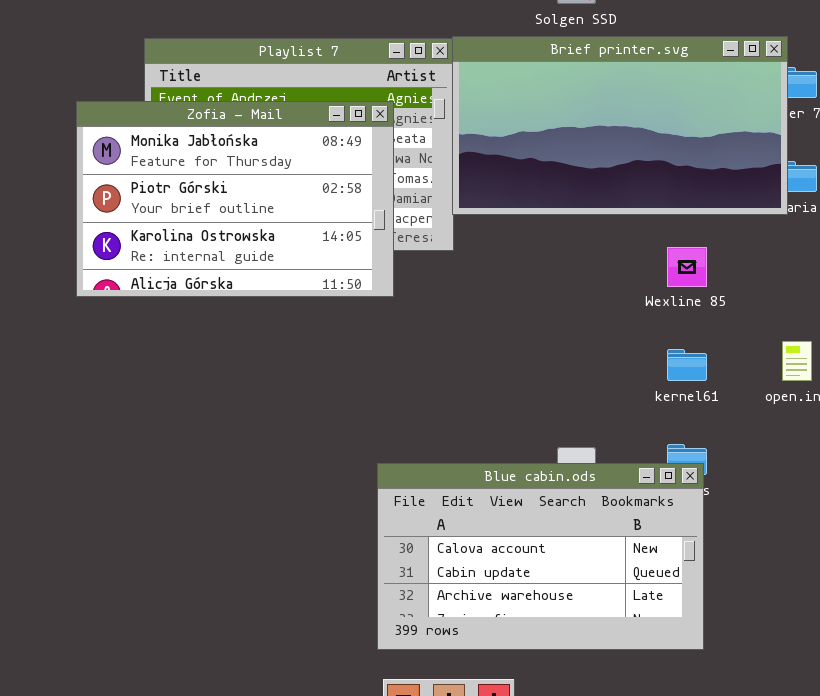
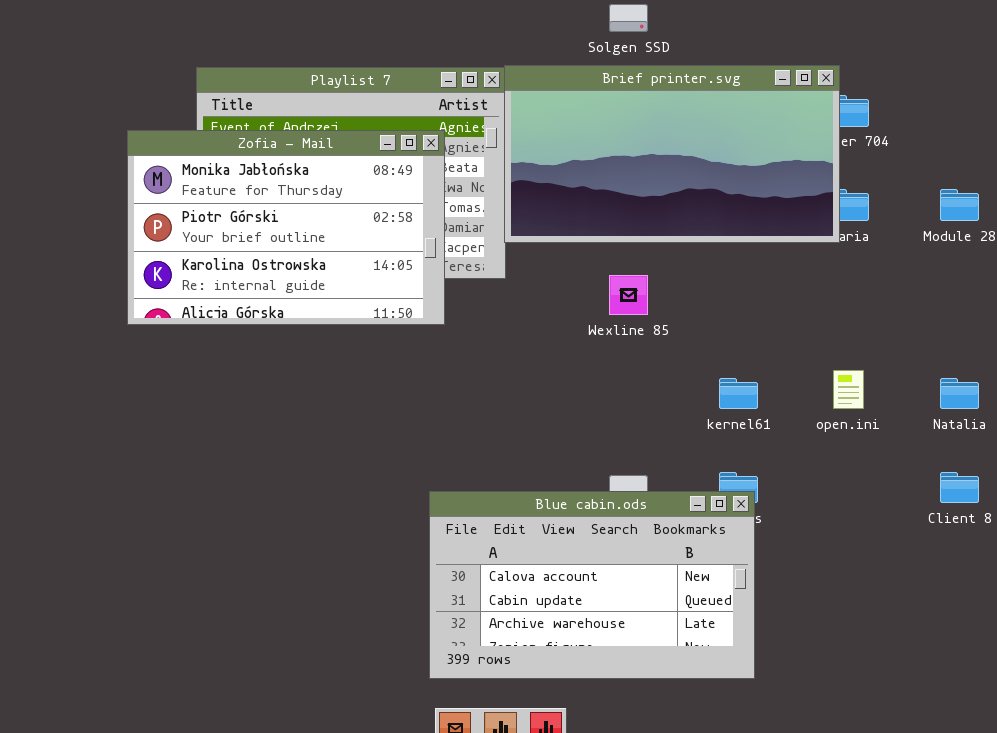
Wexline 85: [667,247,707,287] -> [609,275,648,315], moved

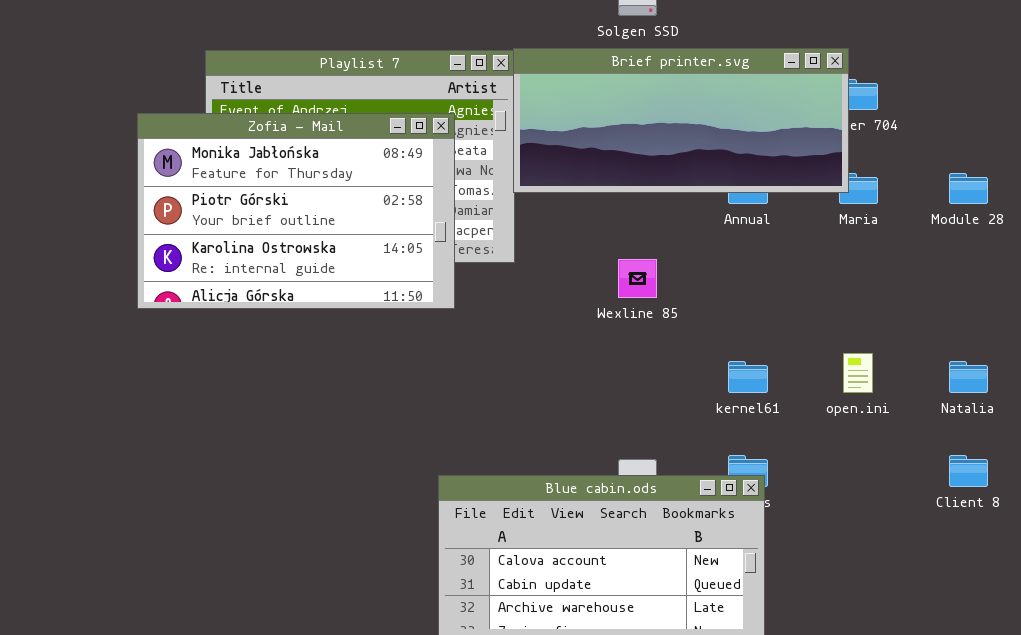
Brief printer.svg: [504,65,840,243] -> [513,48,849,193], resized

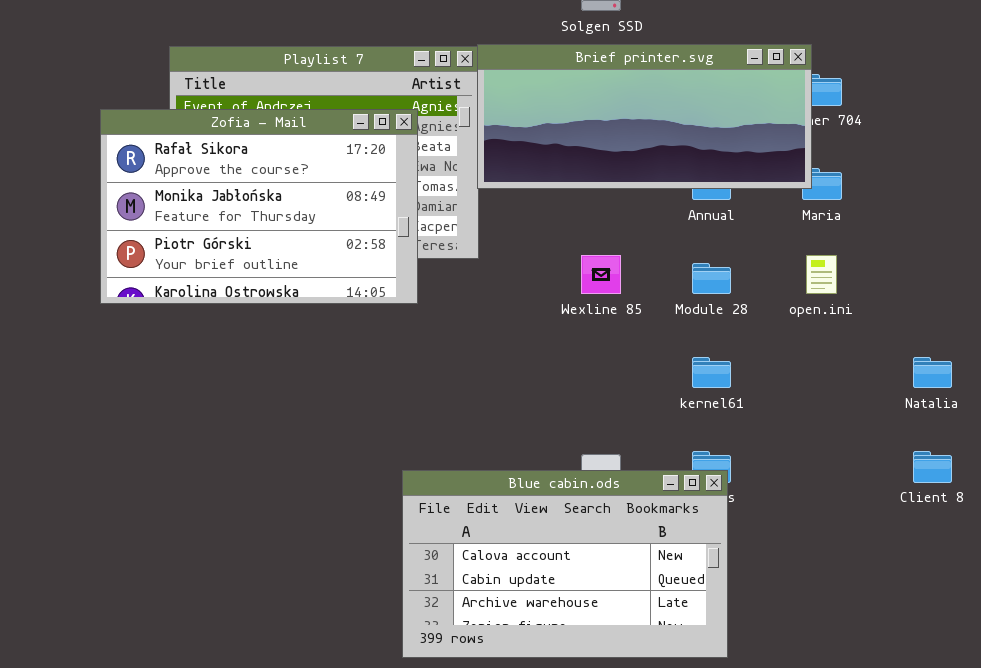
Zofia - Mail: [137,113,455,309] -> [100,109,418,304], scrolled up 1 row
Module 28: [949,173,988,204] -> [692,263,731,294], moved
open.ini: [843,353,873,393] -> [806,255,837,294], moved

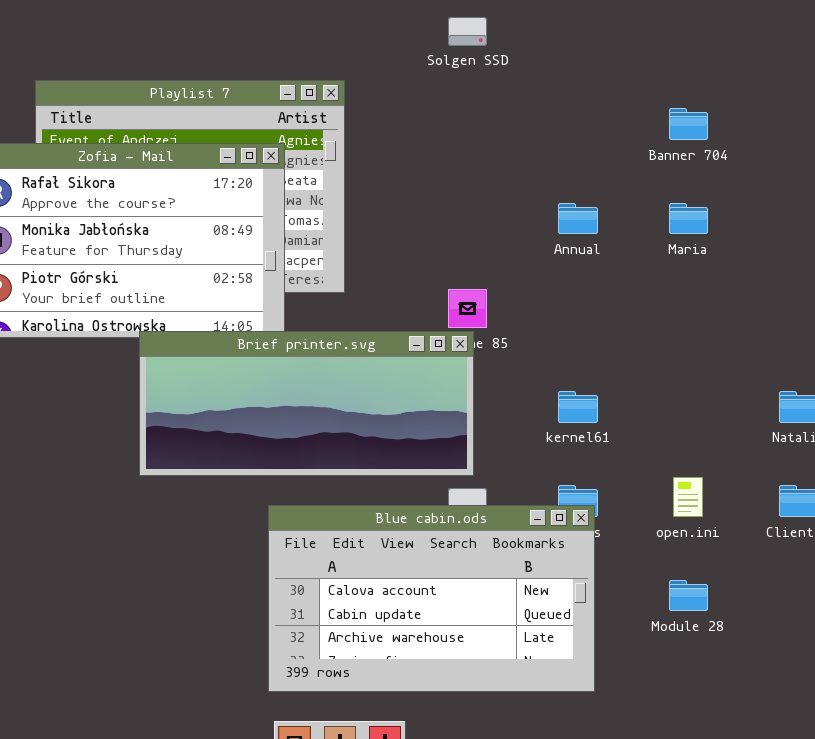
Brief printer.svg: [477,44,812,189] -> [139,331,474,476], moved
open.ini: [806,255,837,294] -> [673,477,703,517], moved
Module 28: [692,263,731,294] -> [669,580,708,611], moved

